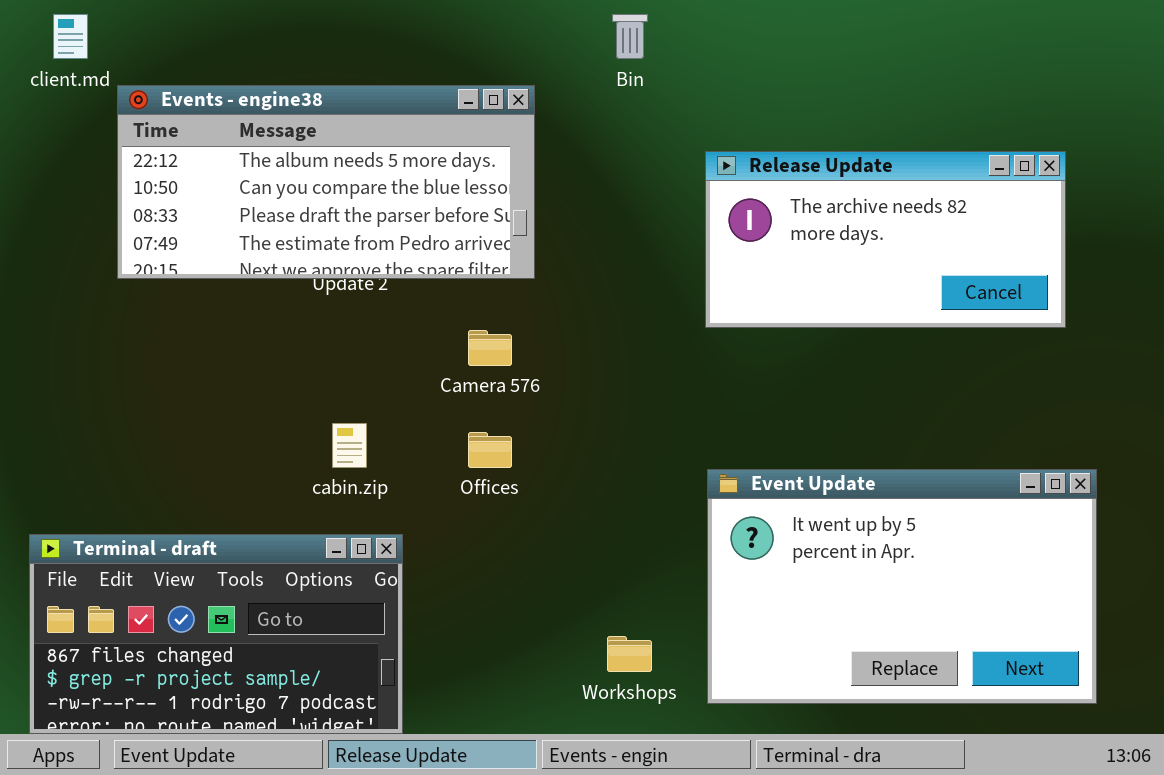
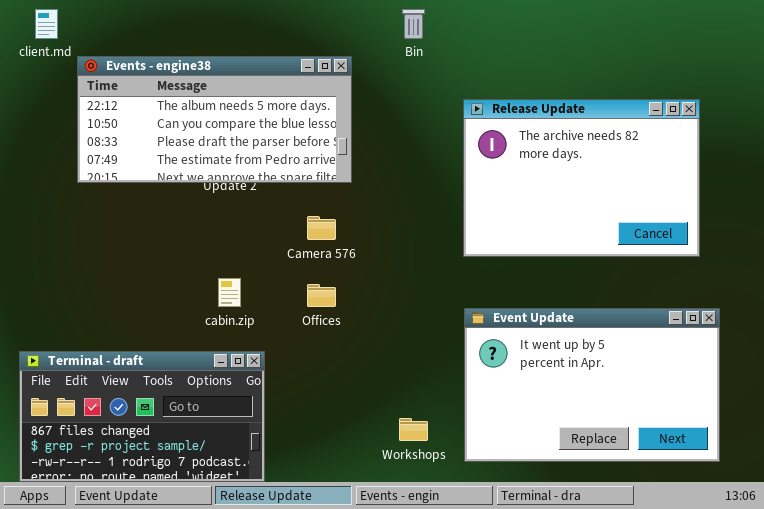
Release Update: [705,151,1066,328] -> [463,99,700,257], resized

